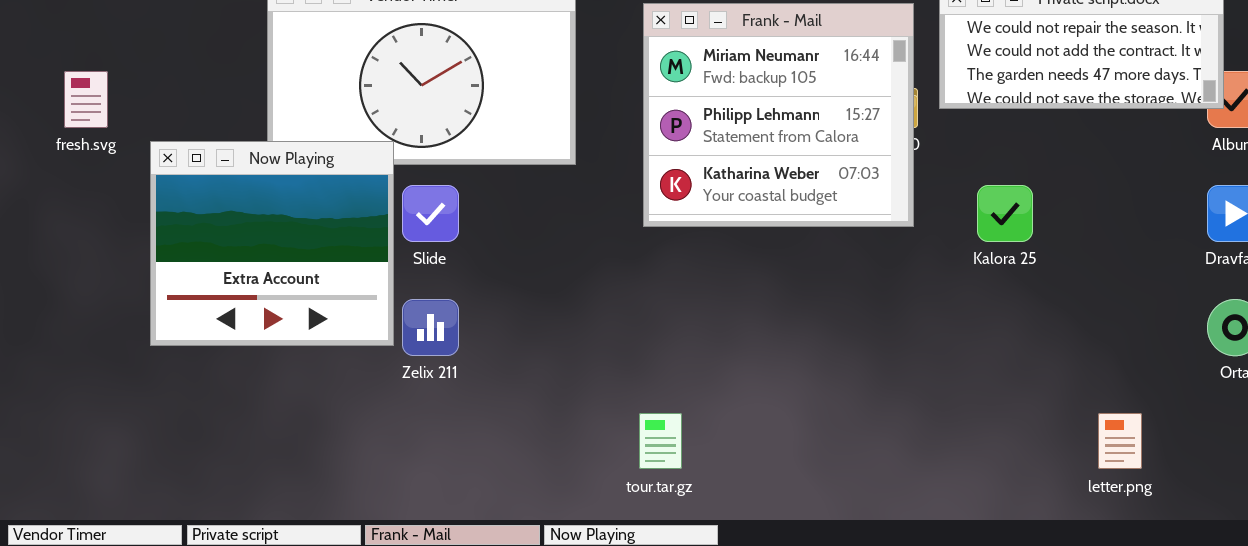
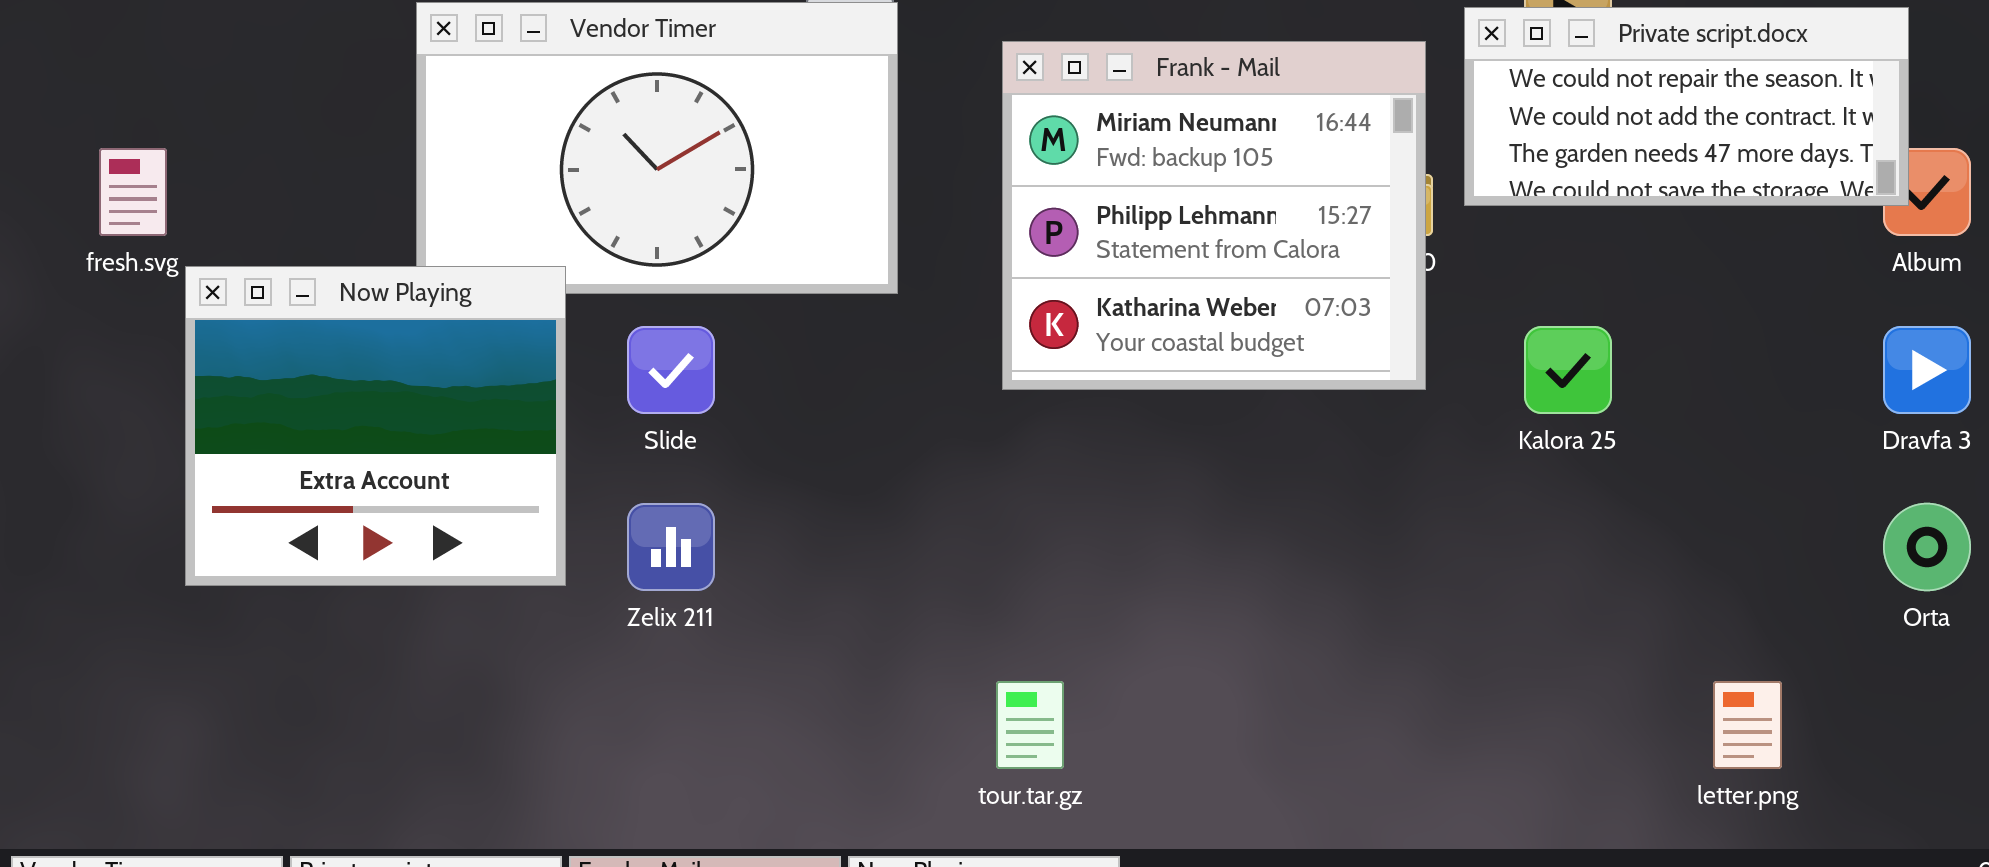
Now Playing: [150,141,394,346] -> [185,266,566,586], moved

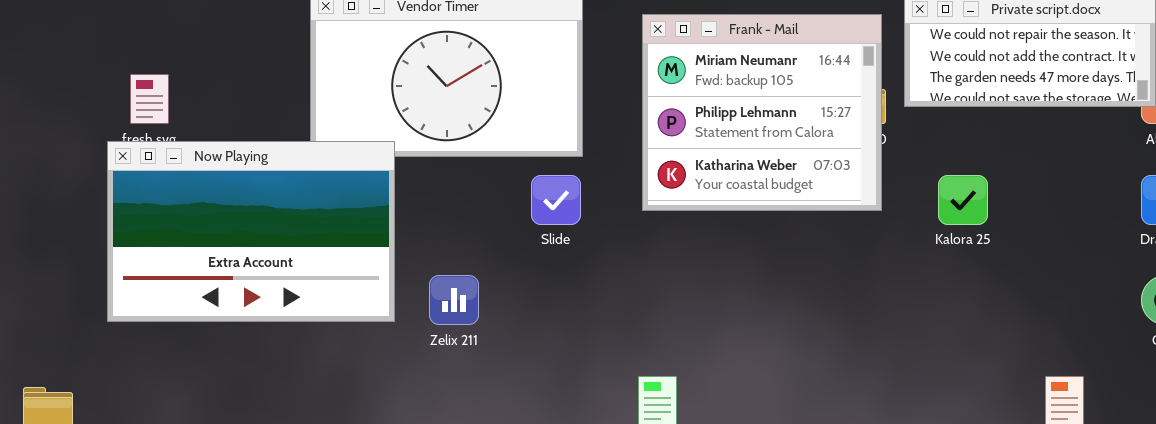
Now Playing: [185,266,566,586] -> [107,141,395,322], resized
Slide: [627,326,715,414] -> [531,175,581,225], moved

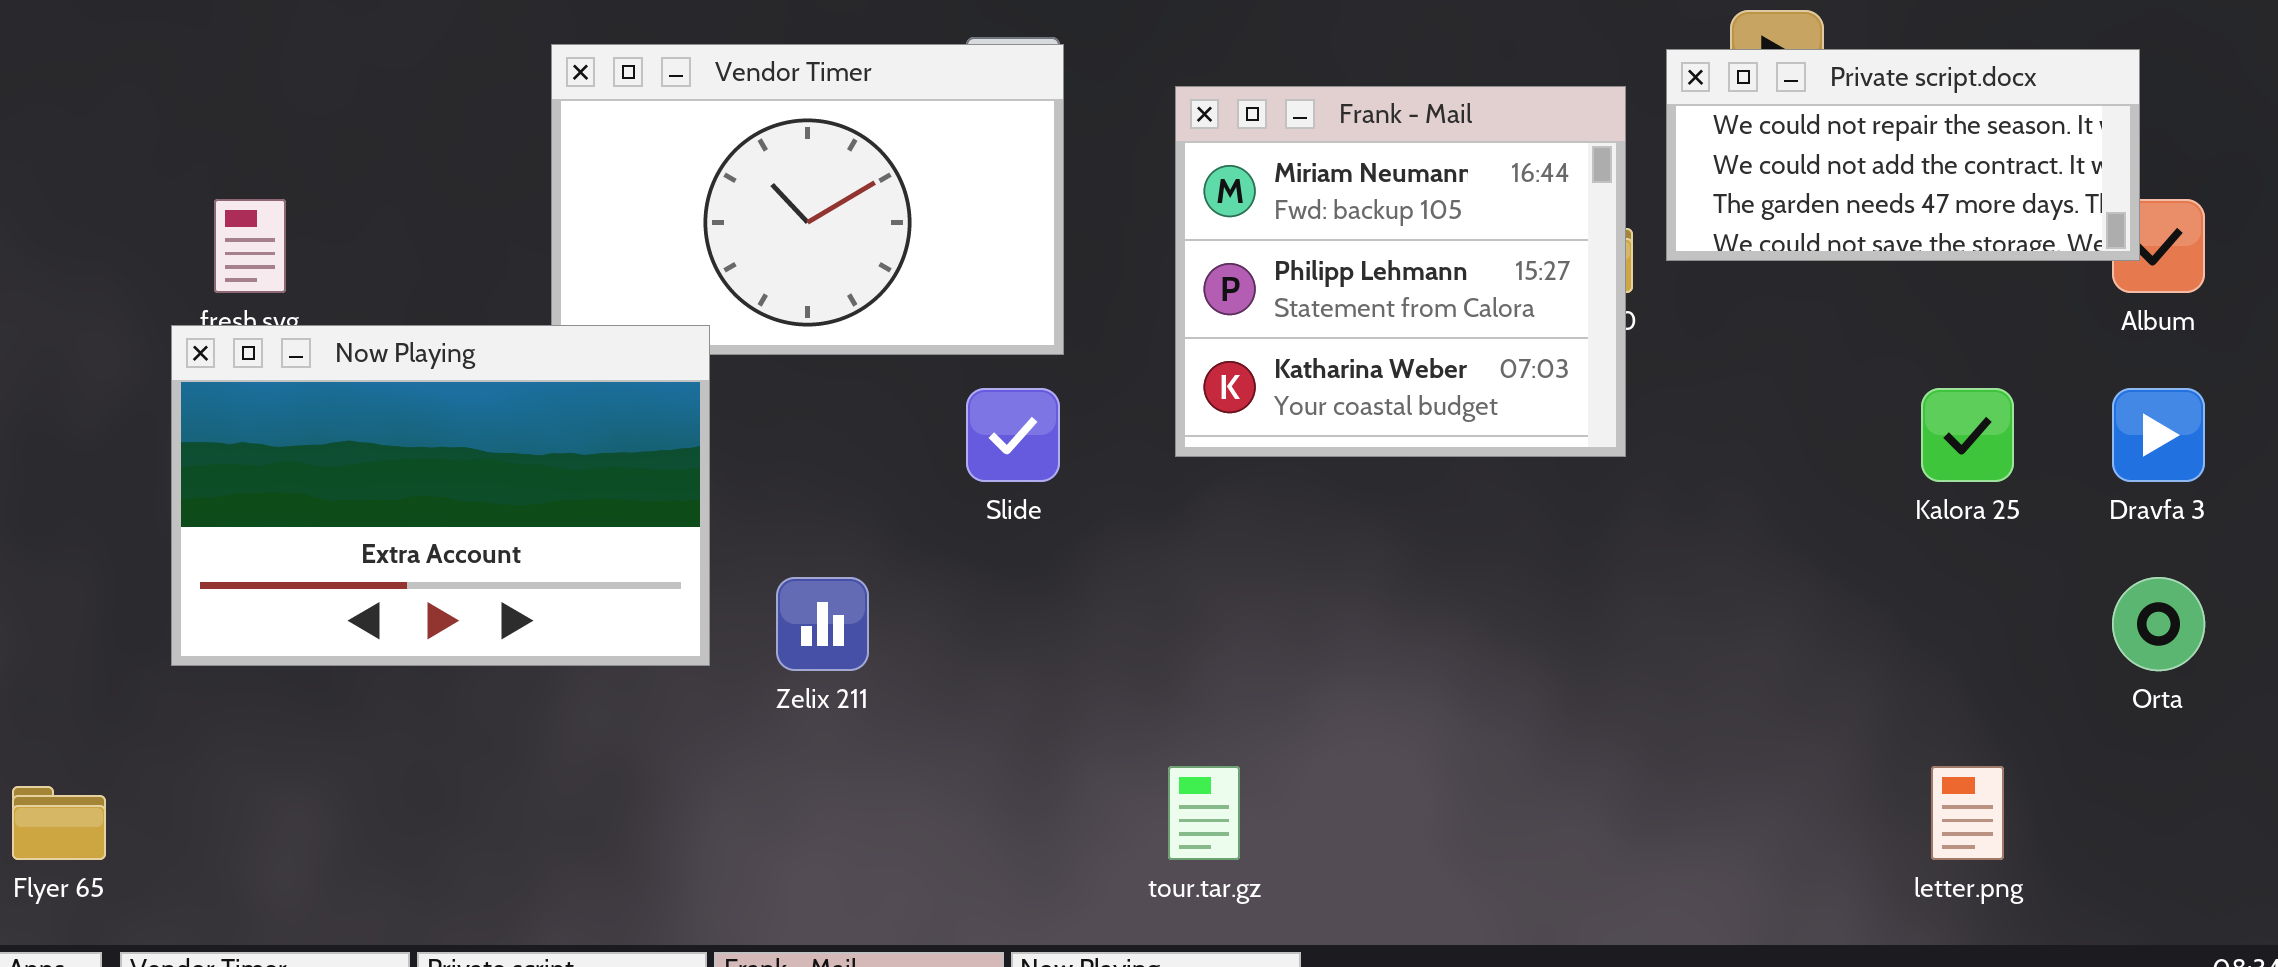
Kalora 25: [938,175,988,225] -> [1921,388,2014,482], moved

